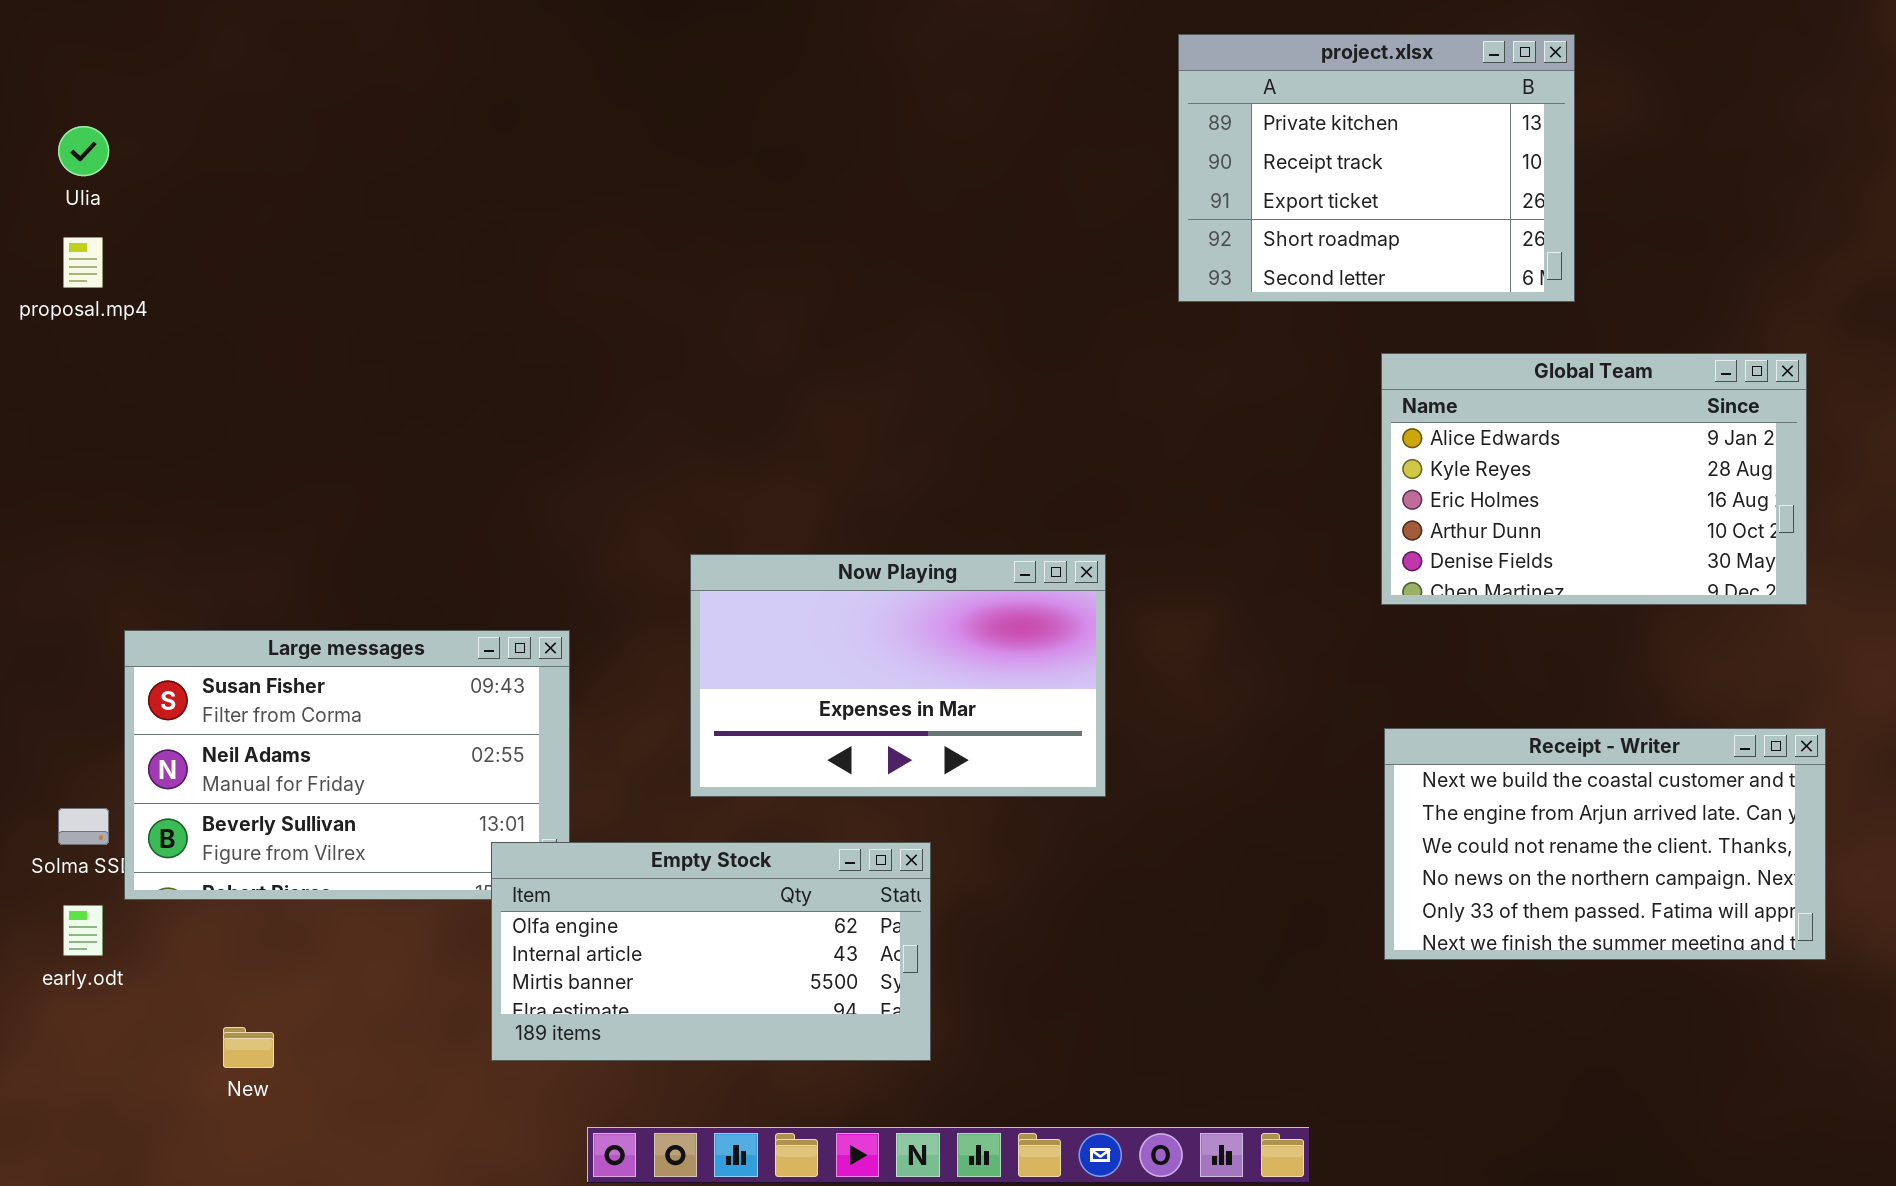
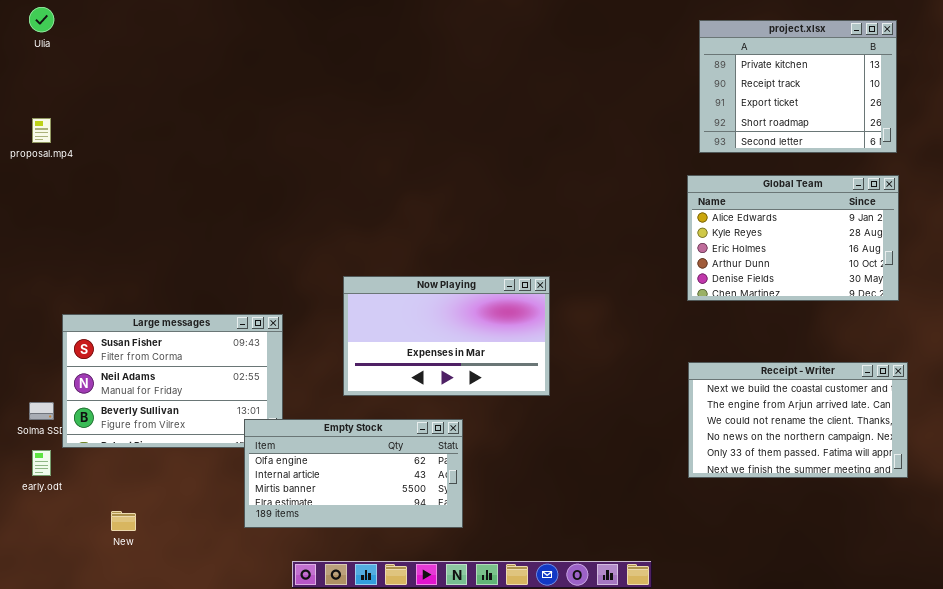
project.xlsx: [1178,34,1575,302] -> [699,20,897,153], moved
Ulia: [58,126,109,176] -> [29,7,54,32], moved

